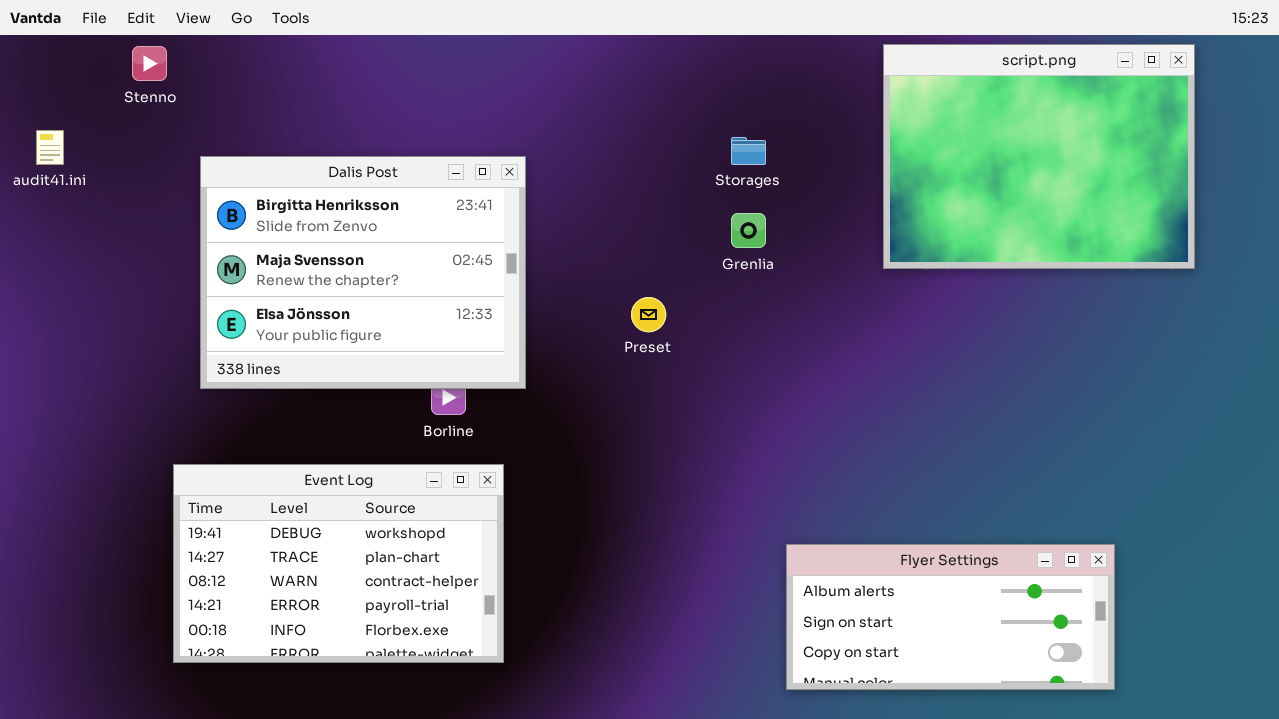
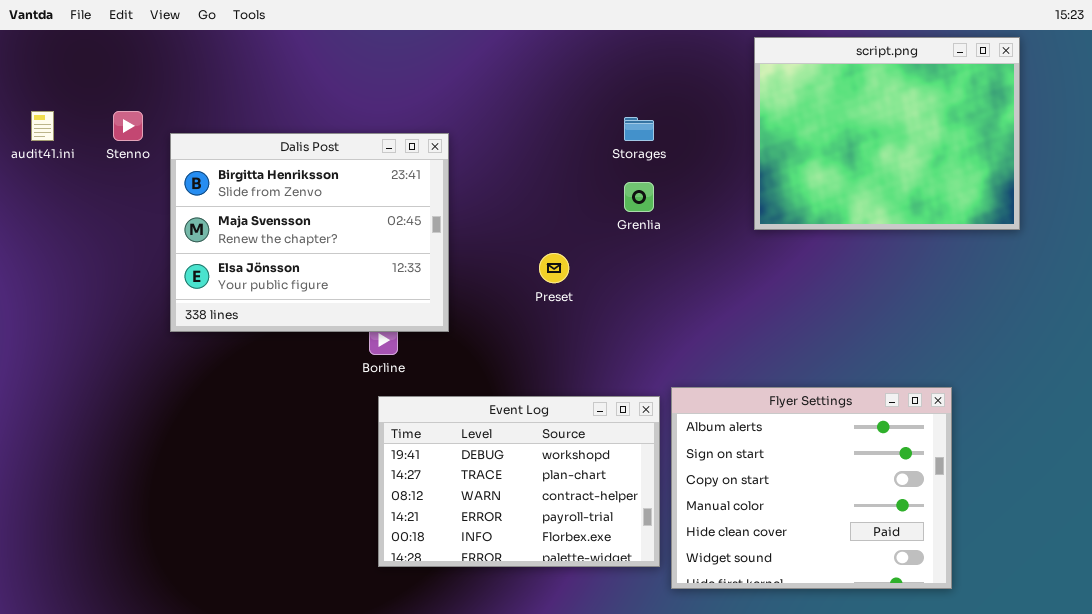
Stenno: [132,46,167,81] -> [113,111,143,141], moved
Event Log: [173,464,504,663] -> [378,396,660,567], moved
Flyer Settings: [786,544,1115,690] -> [671,387,952,589], resized

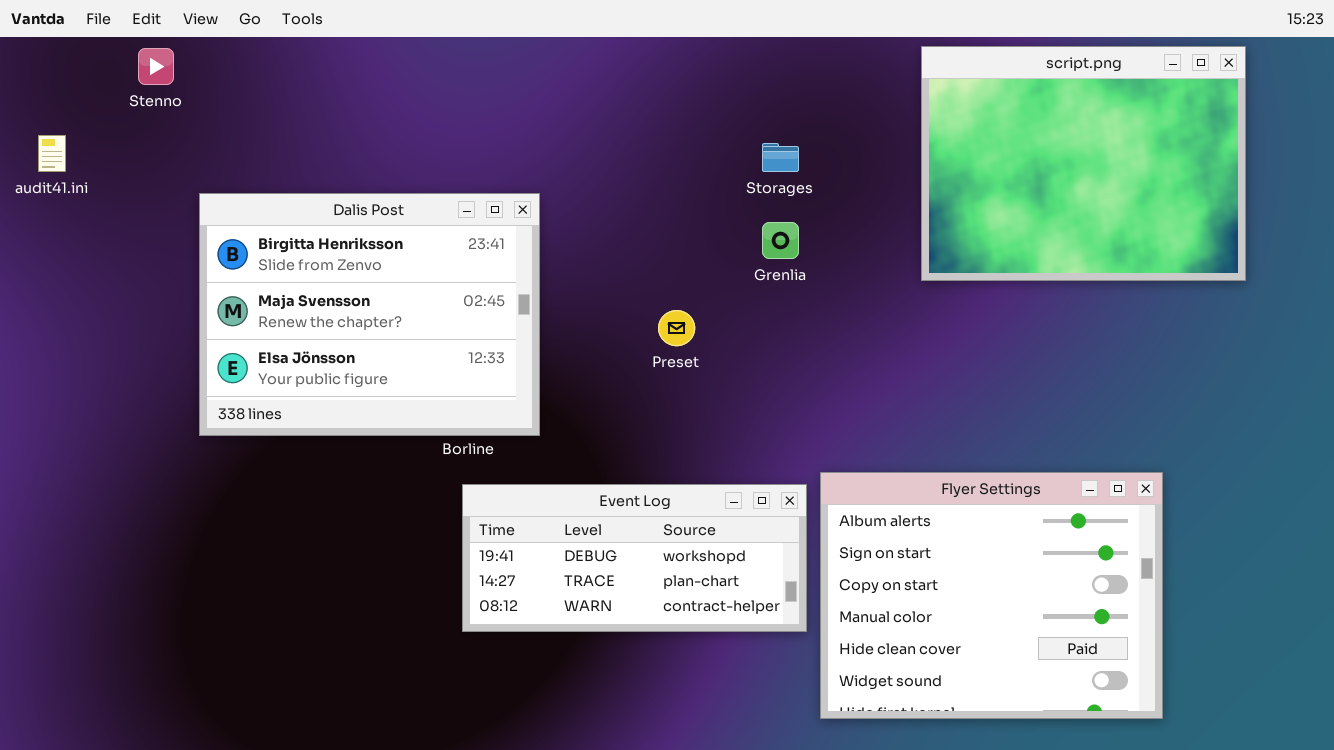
Stenno: [113,111,143,141] -> [138,48,174,85], moved
Dalis Post: [170,133,449,332] -> [199,193,540,436], moved
Event Log: [378,396,660,567] -> [462,484,807,632], resized

